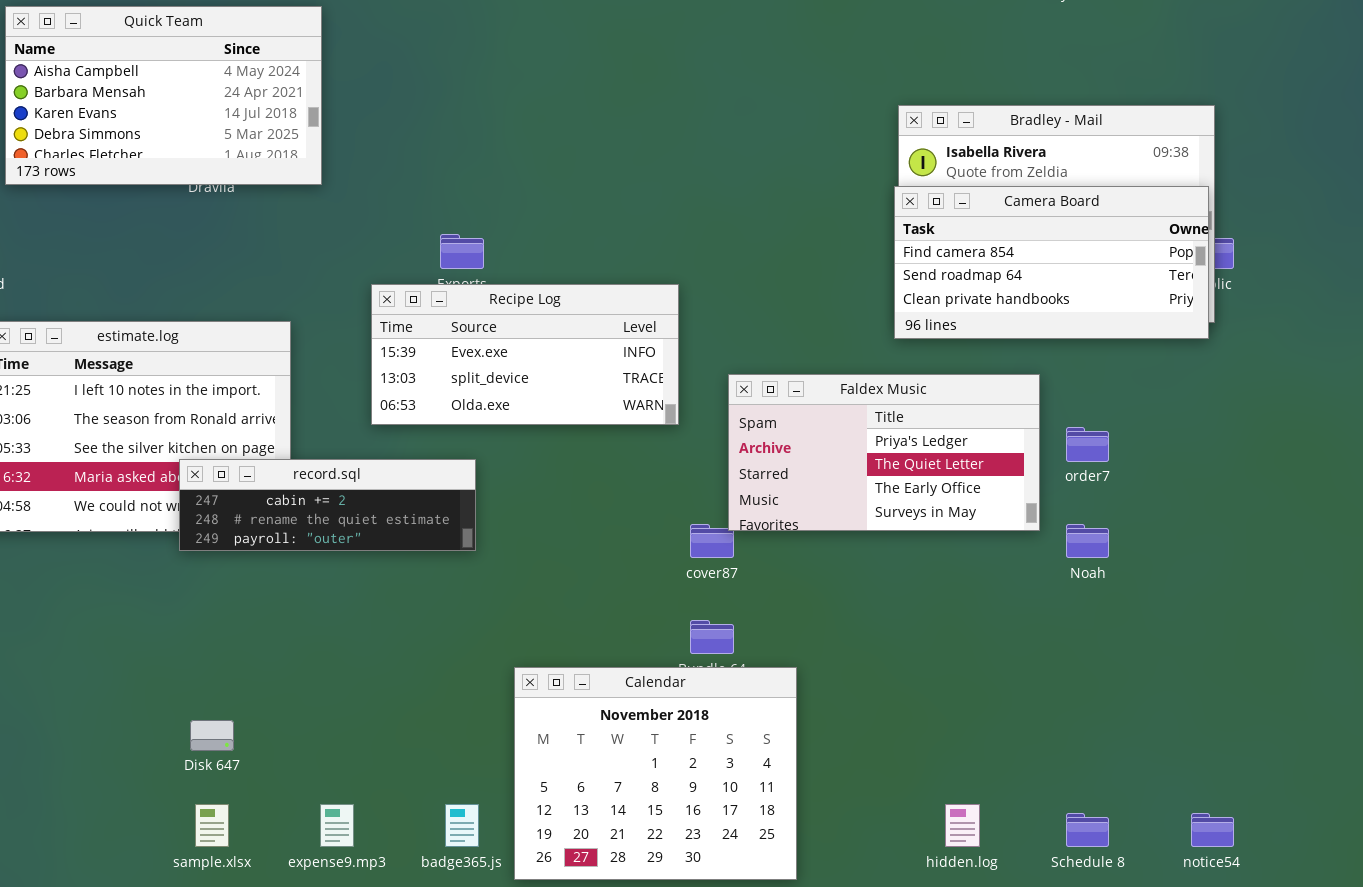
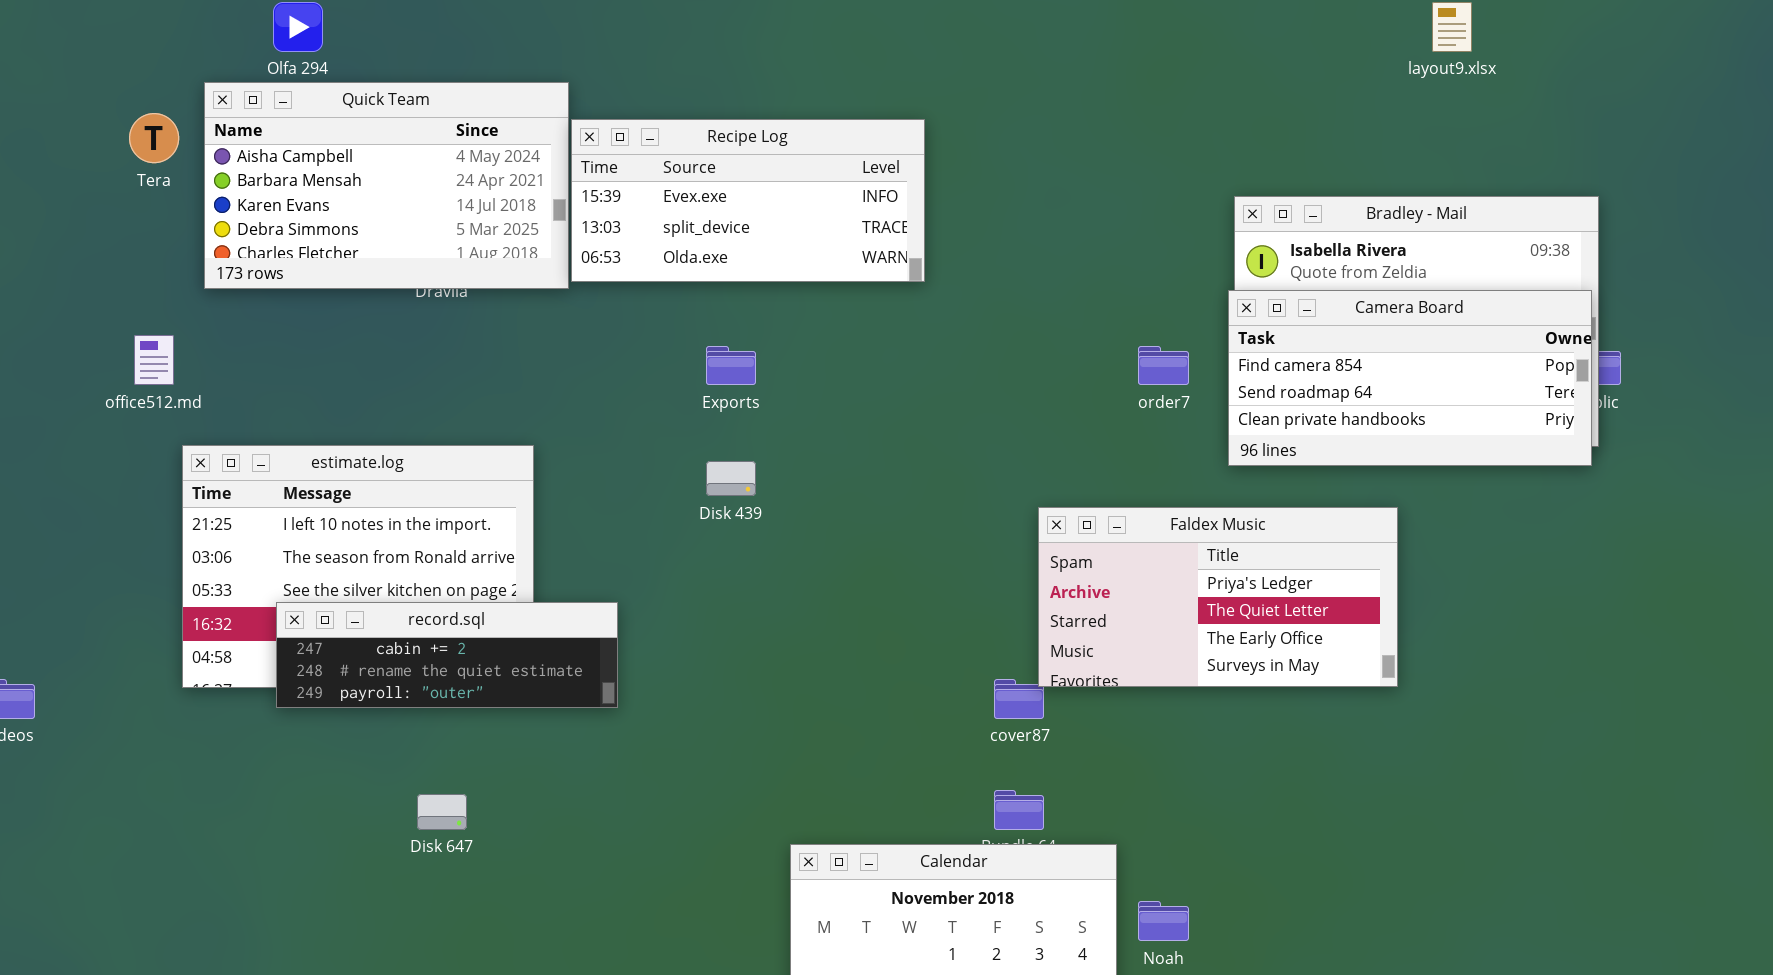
Recipe Log: [371,284,679,425] -> [571,119,925,282], moved
order7: [1066,427,1109,462] -> [1138,346,1189,385], moved
record.sql: [179,459,476,551] -> [276,602,618,708], moved
Noah: [1066,524,1109,558] -> [1138,901,1189,941], moved
Disk 647: [190,720,234,751] -> [417,794,467,830], moved

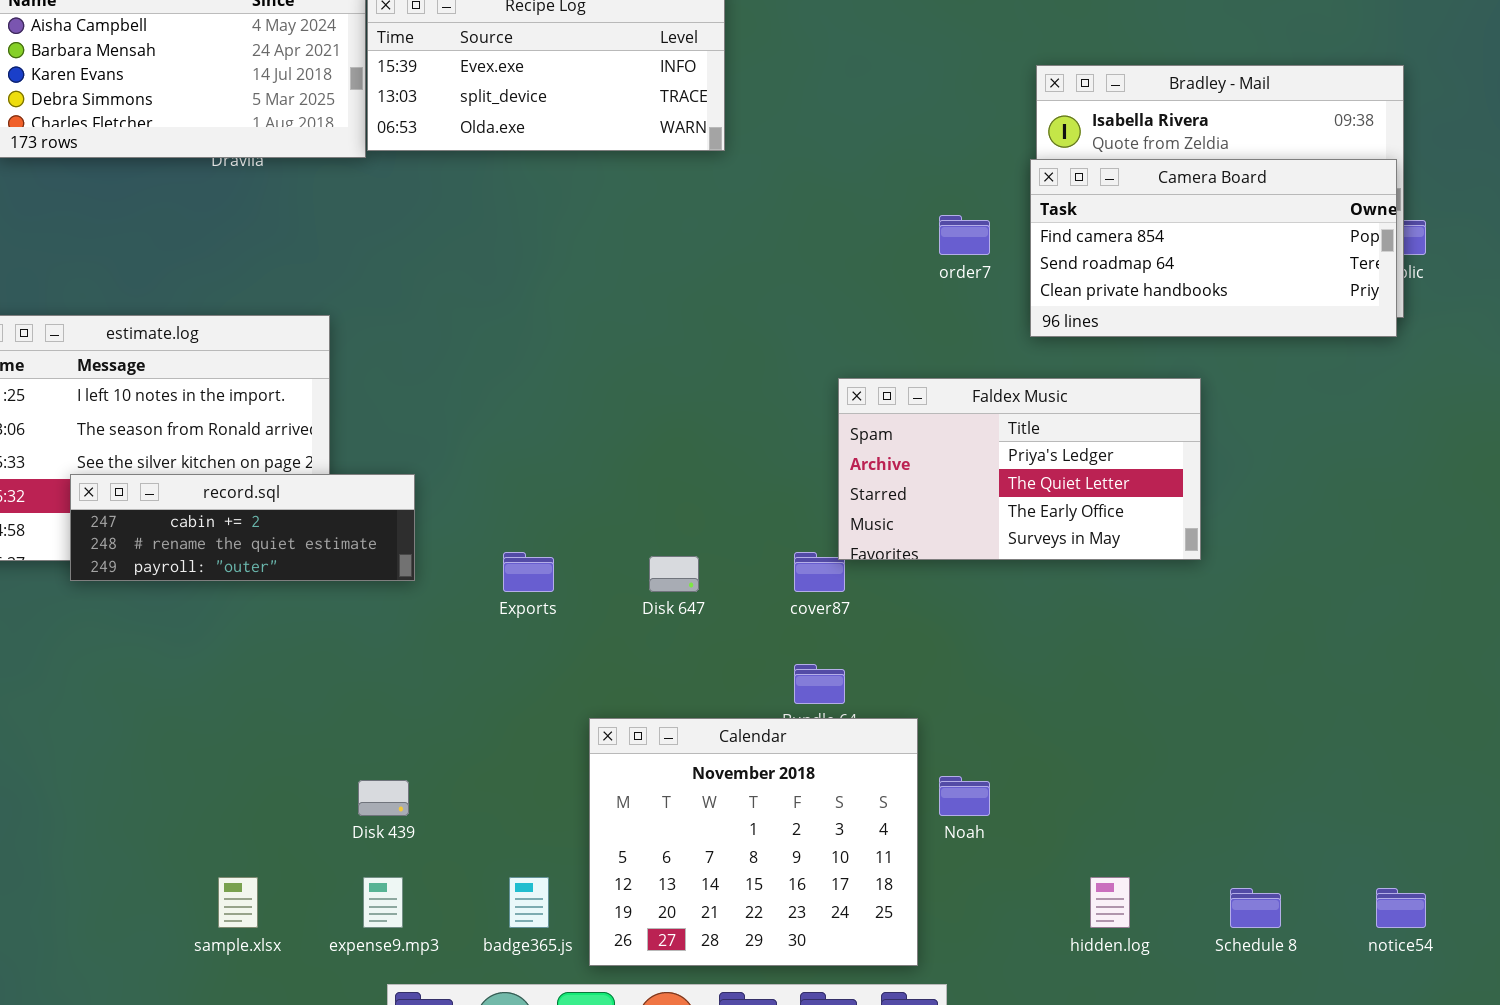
Exports: [706,346,756,385] -> [503,552,554,592], moved
Disk 439: [706,461,756,496] -> [358,780,409,816], moved
Disk 647: [417,794,467,830] -> [649,556,699,592], moved

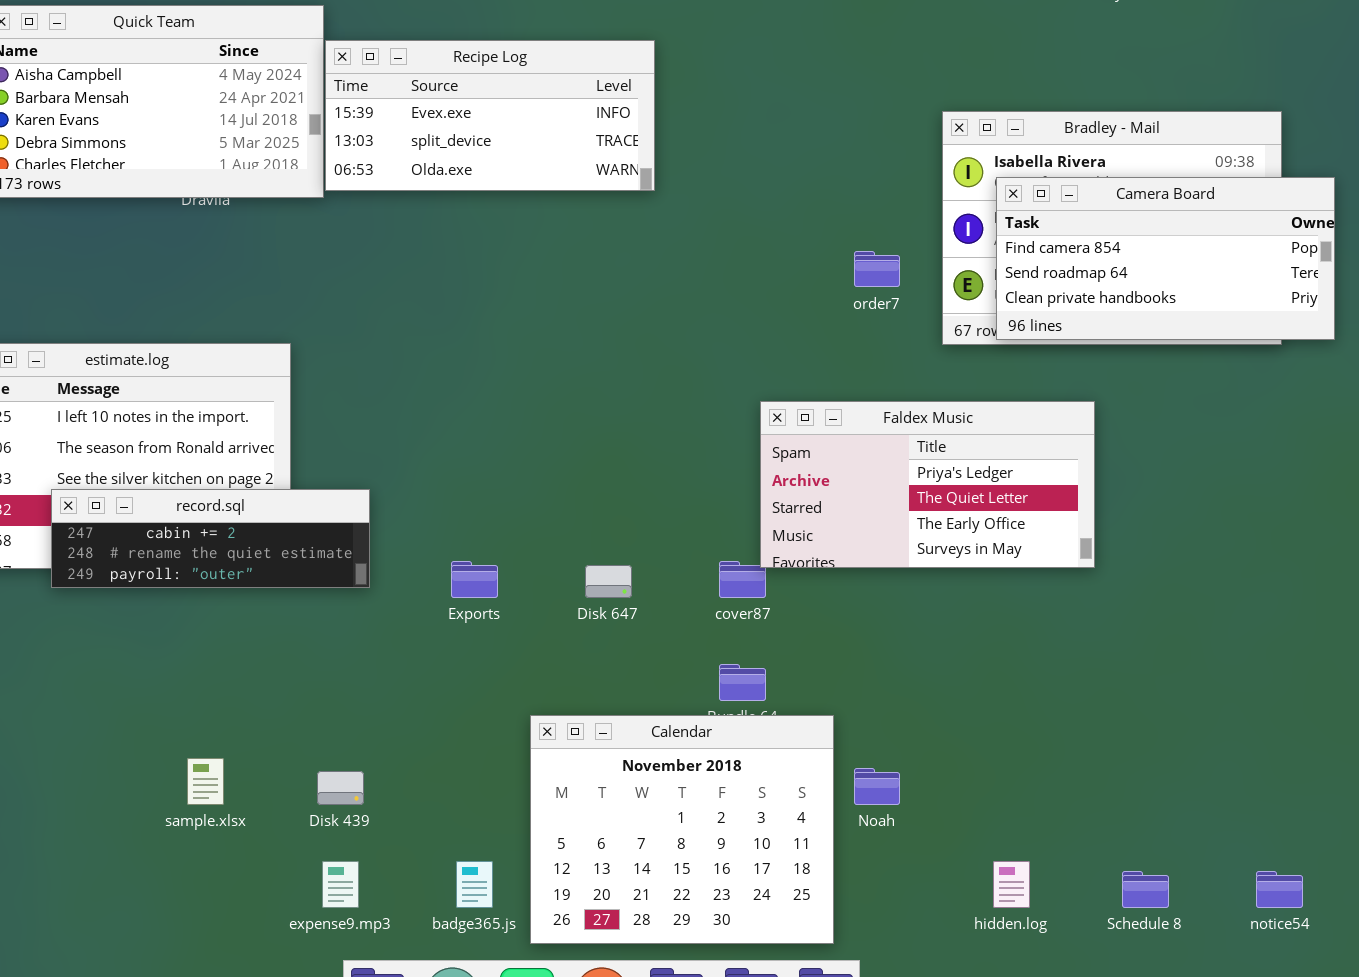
Camera Board: [1030,159,1397,337] -> [996,177,1335,340], moved
sample.xlsx: [218,877,258,928] -> [187,758,224,805], moved

